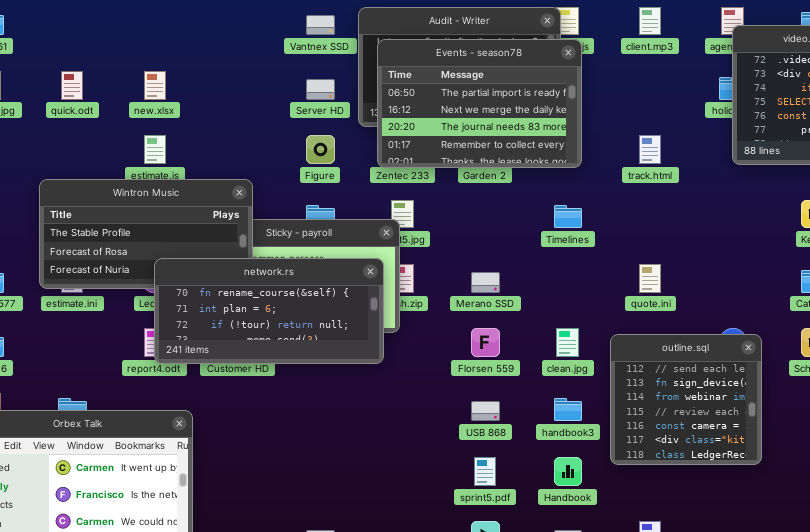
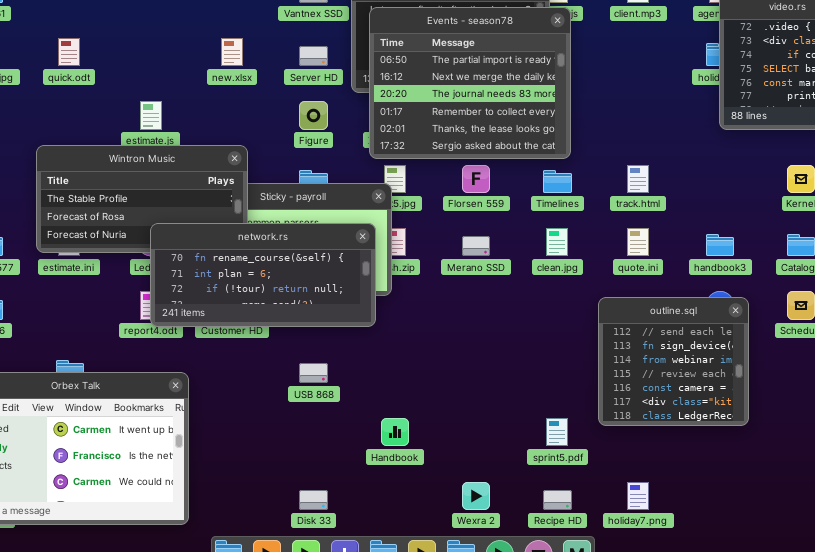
Events - season78: [377,39,582,168] -> [369,7,571,159], resized
new.xlsx: [144,71,166,100] -> [221,38,243,66], moved
track.html: [639,135,661,164] -> [627,165,649,193], moved
Florsen 559: [471,328,500,357] -> [462,165,490,193], moved
clean.jpg: [556,328,579,357] -> [546,228,568,256], moved
handbook3: [554,398,582,421] -> [706,234,734,256], moved
USB 868: [471,401,500,421] -> [299,363,328,383], moved
sprint5.pdf: [474,457,496,486] -> [546,418,568,446], moved
Handbook: [554,457,582,486] -> [381,418,409,446], moved

